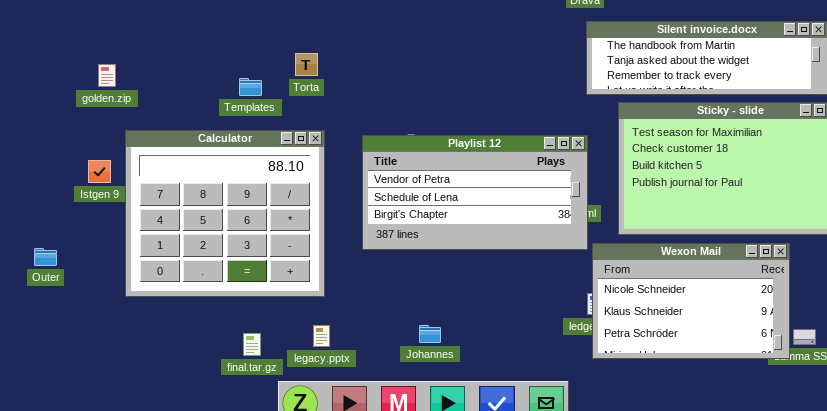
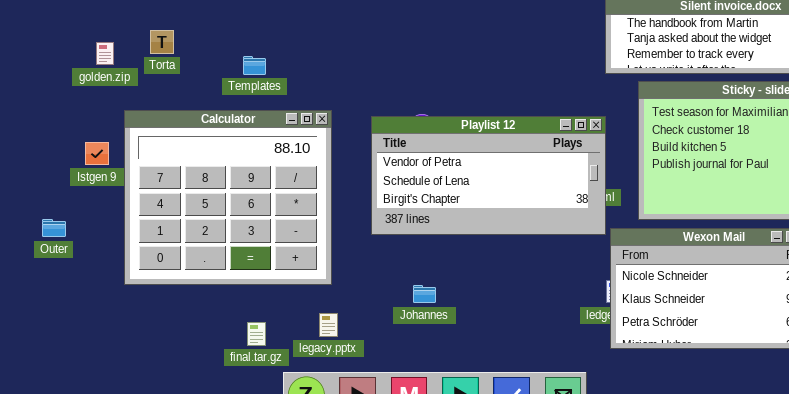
Torta: [295,53,318,76] -> [150,30,174,54], moved
Outer: [34,248,57,266] -> [42,219,66,237], moved
Johannes: [419,325,441,343] -> [413,285,436,303], moved

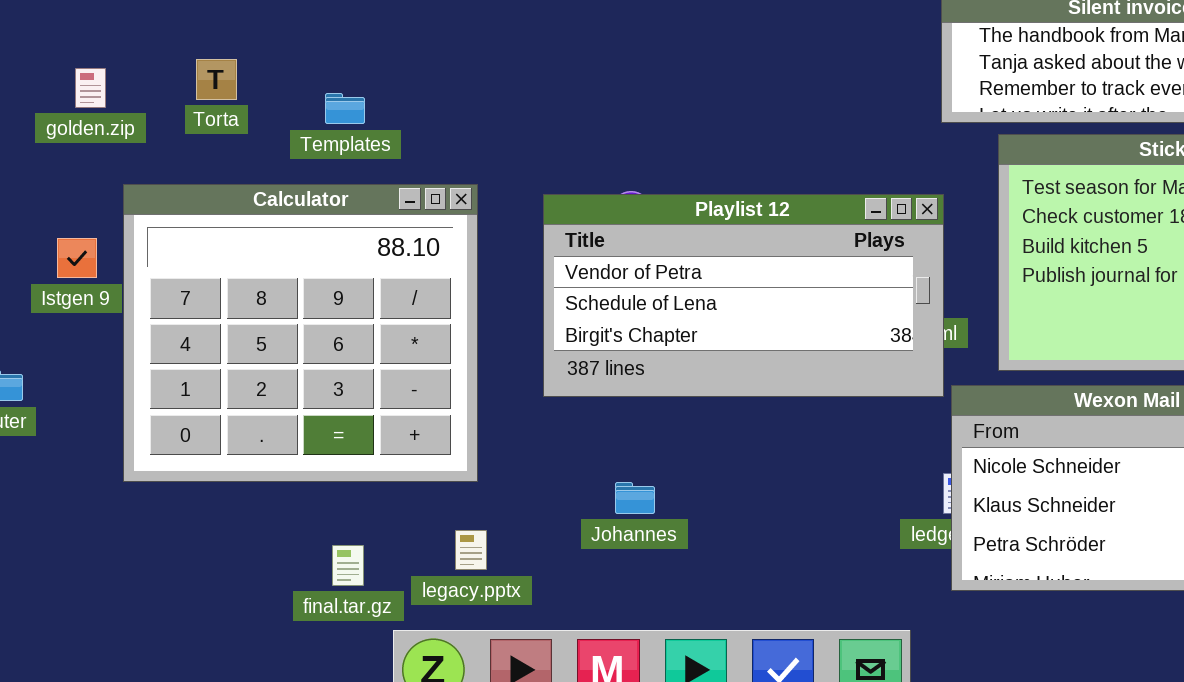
Torta: [150,30,174,54] -> [196,59,237,100], moved

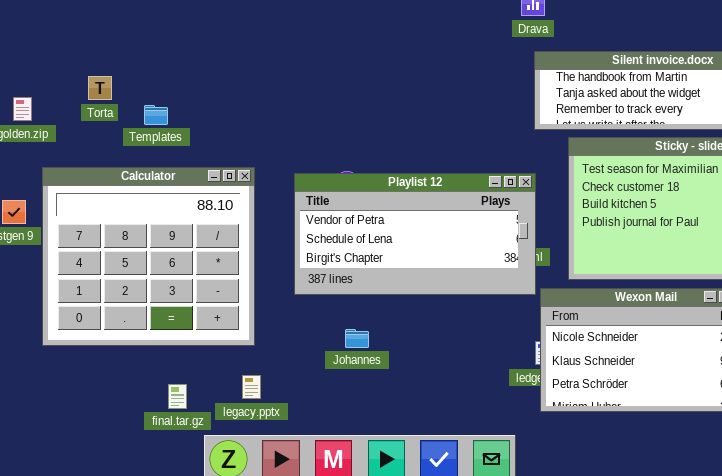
Torta: [196,59,237,100] -> [88,76,112,100], moved
Templates: [325,93,365,124] -> [144,105,168,125], moved
Johannes: [615,482,655,514] -> [345,329,369,348], moved

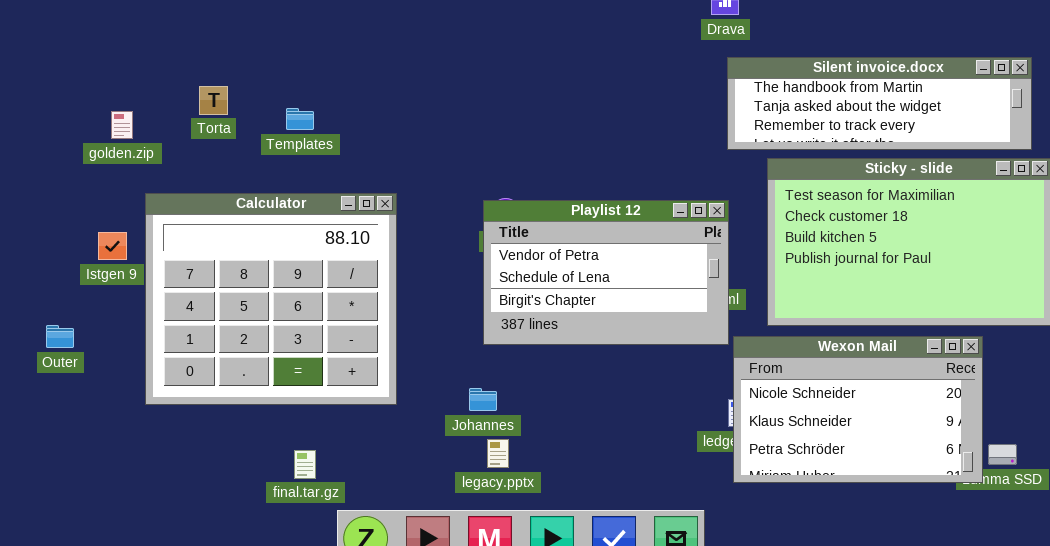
Templates: [144,105,168,125] -> [286,108,314,130], moved
Playlist 12: [294,173,536,295] -> [483,200,729,345], resized
Johannes: [345,329,369,348] -> [469,388,497,411], moved
legacy.pptx: [242,375,261,399] -> [487,439,509,468], moved

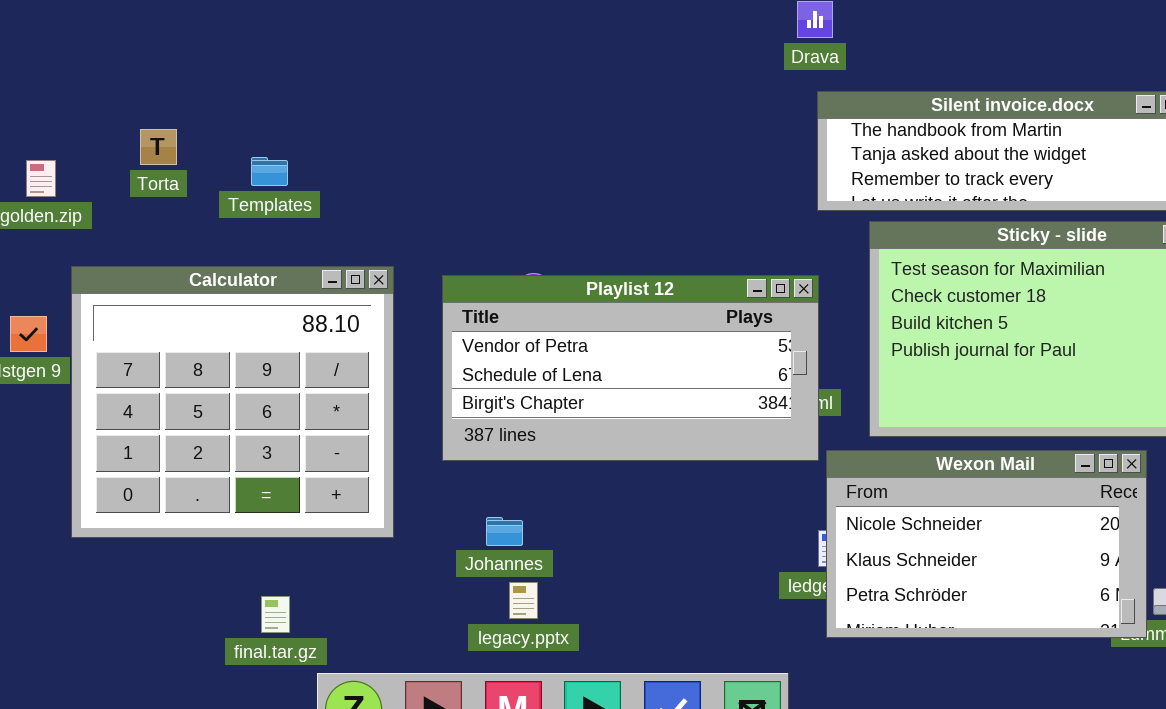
Playlist 12: [483,200,729,345] -> [442,275,819,461], resized

